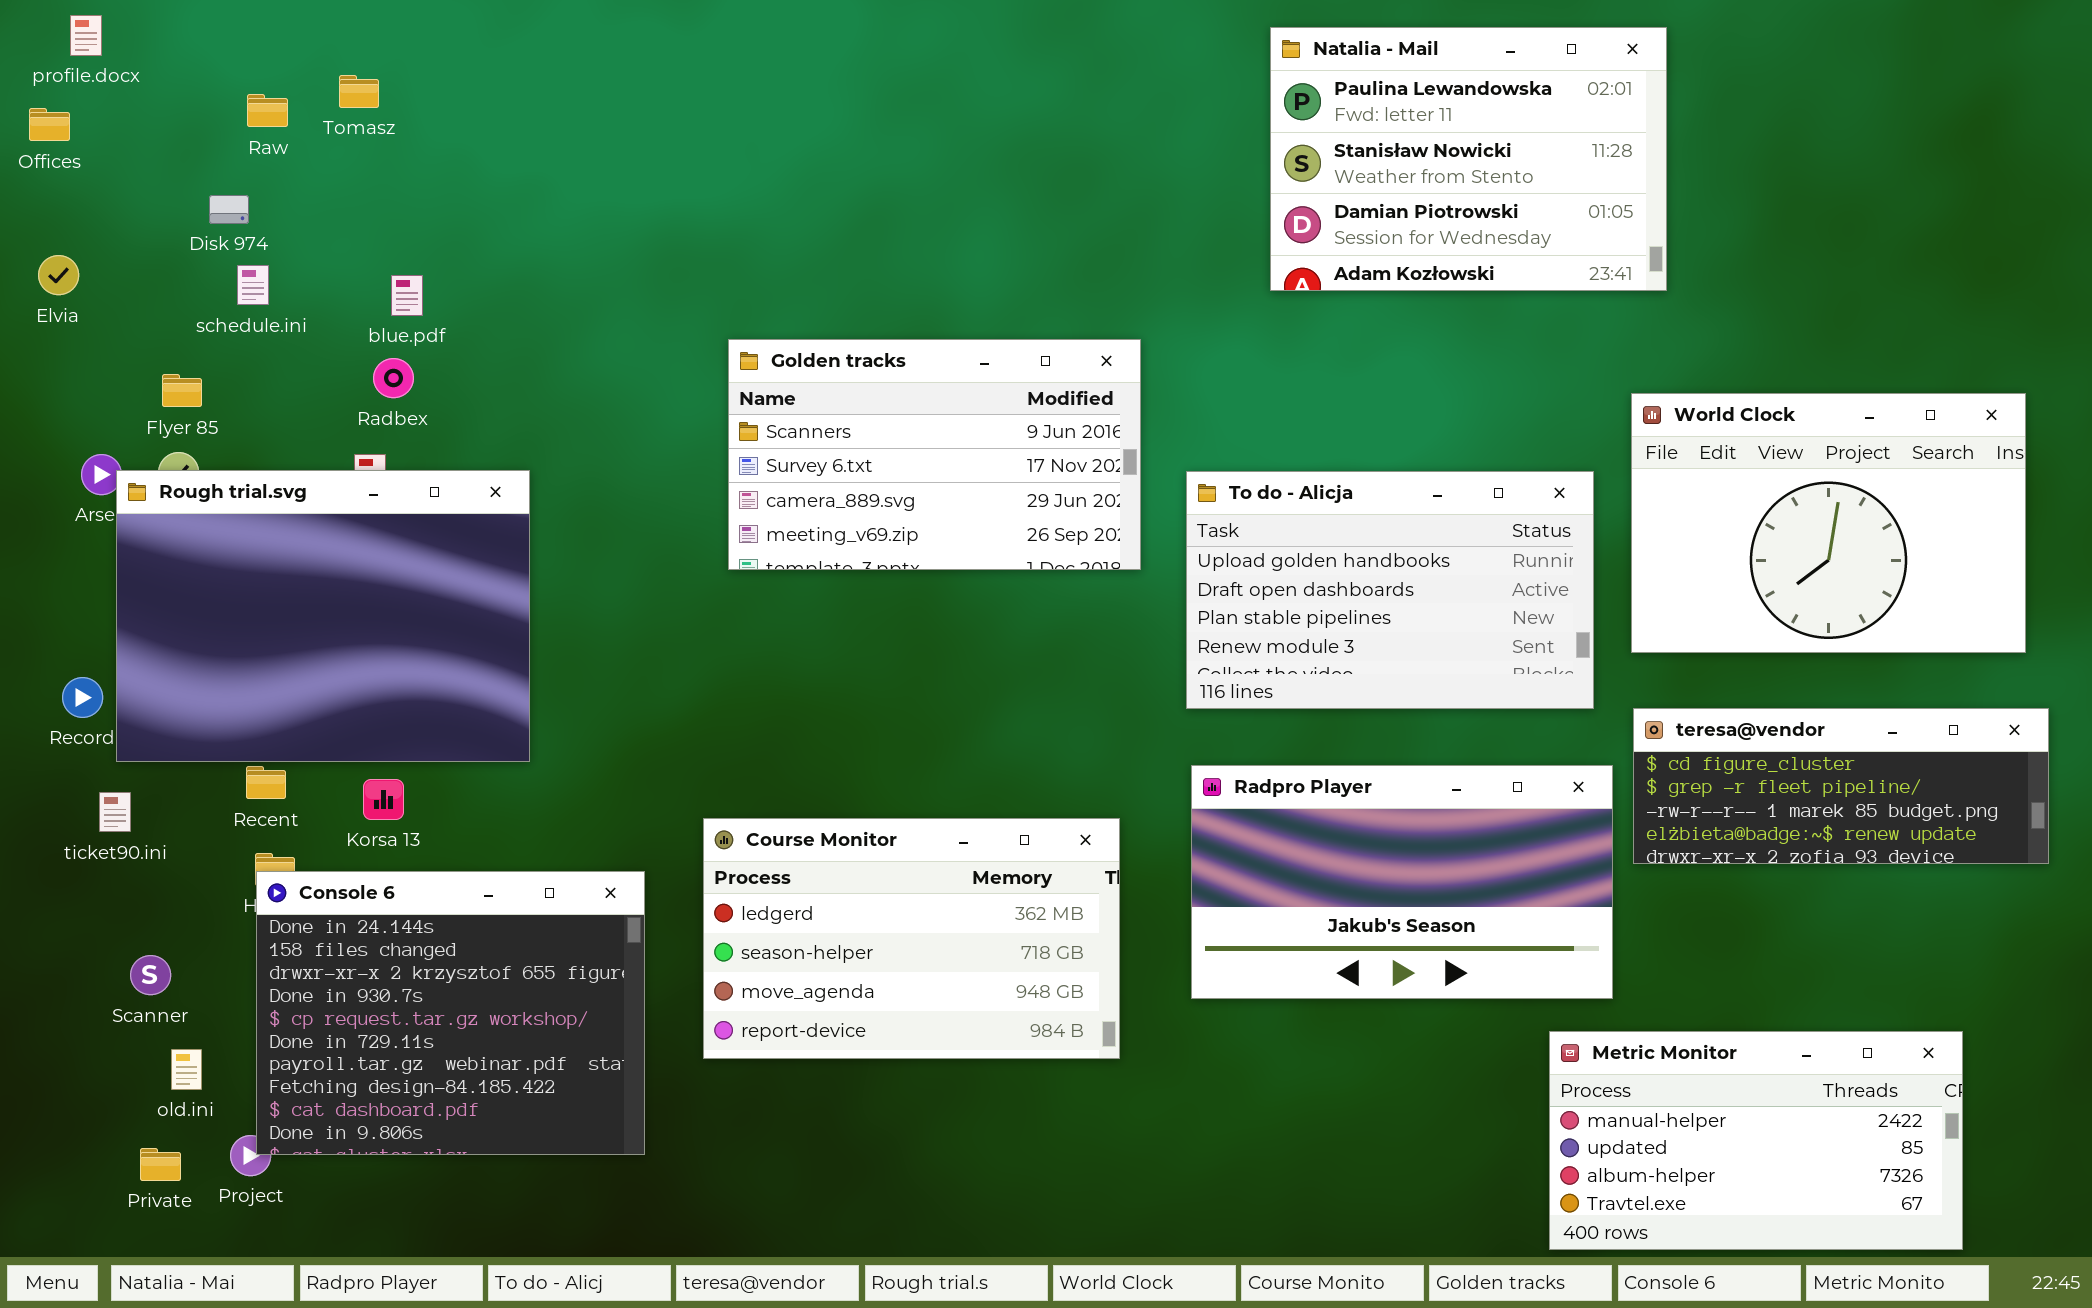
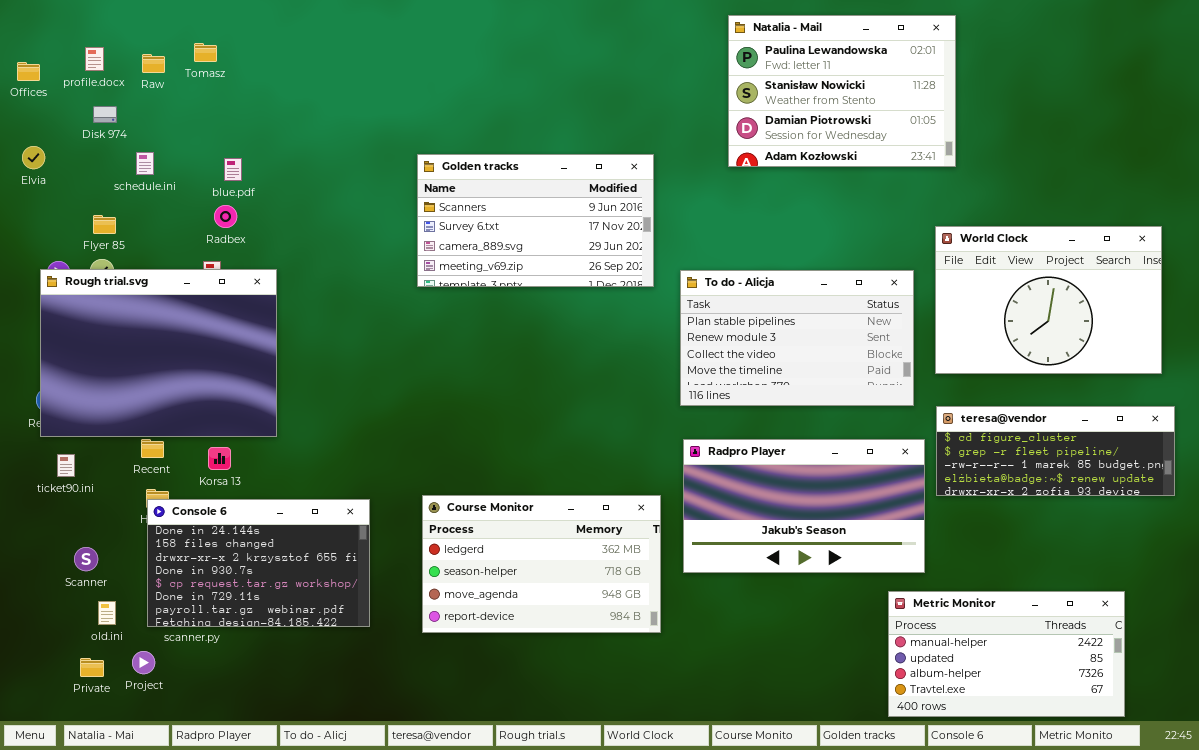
profile.docx: [70,15,102,56] -> [85,47,104,71], moved
Disk 974: [209,195,249,224] -> [93,106,117,123], moved
Golden tracks: [728,339,1141,570] -> [417,154,654,287], moved
Rough trial.svg: [116,470,530,762] -> [40,269,277,437], moved
To do - Alicja: [1186,471,1594,709] -> [680,270,914,406], scrolled down 2 rows
Course Monitor: [703,818,1120,1059] -> [422,495,661,633], moved
Console 6: [256,871,645,1155] -> [147,499,370,627], resized

